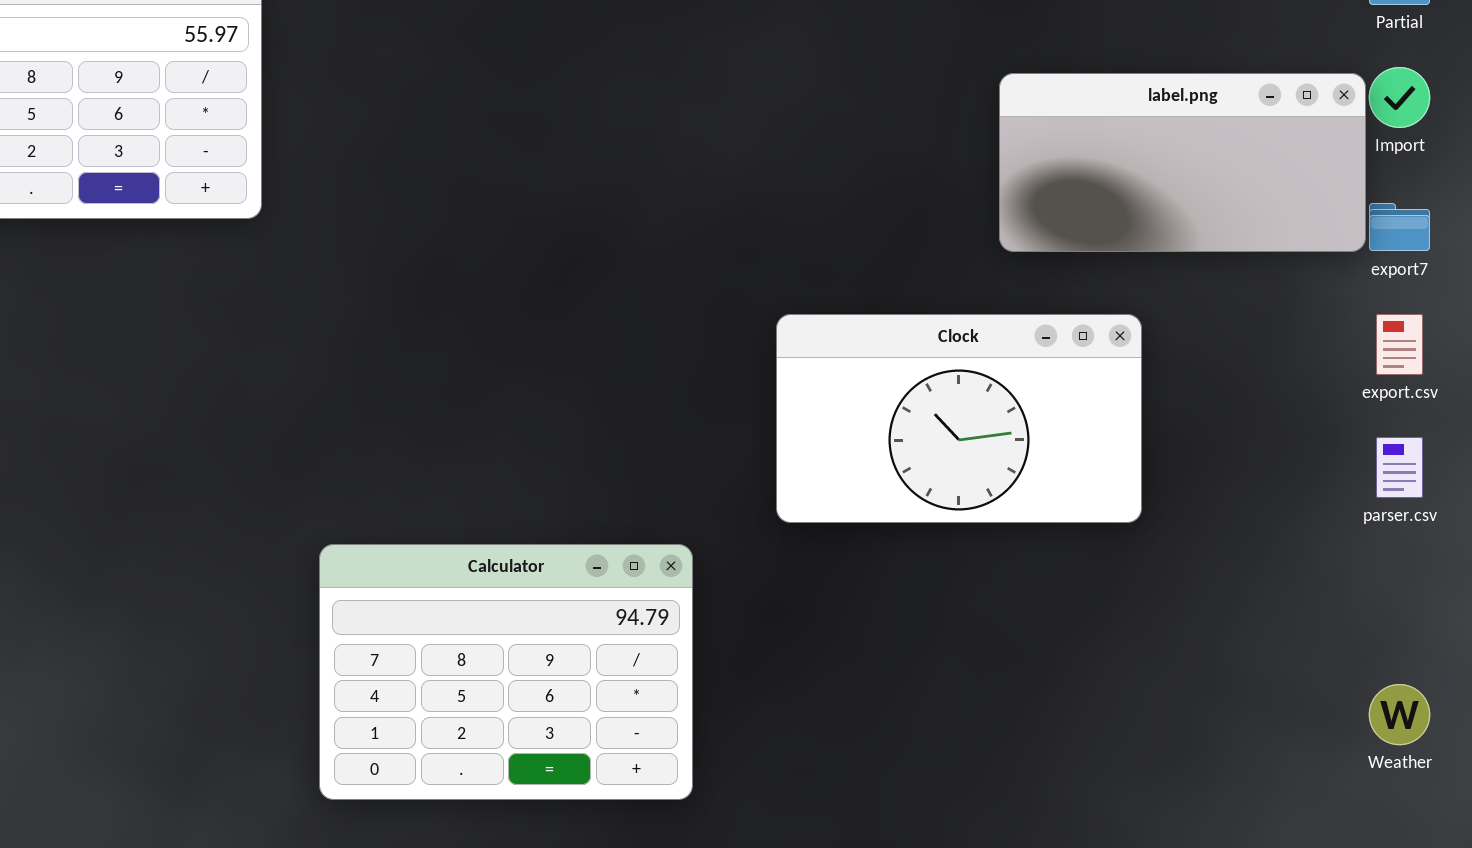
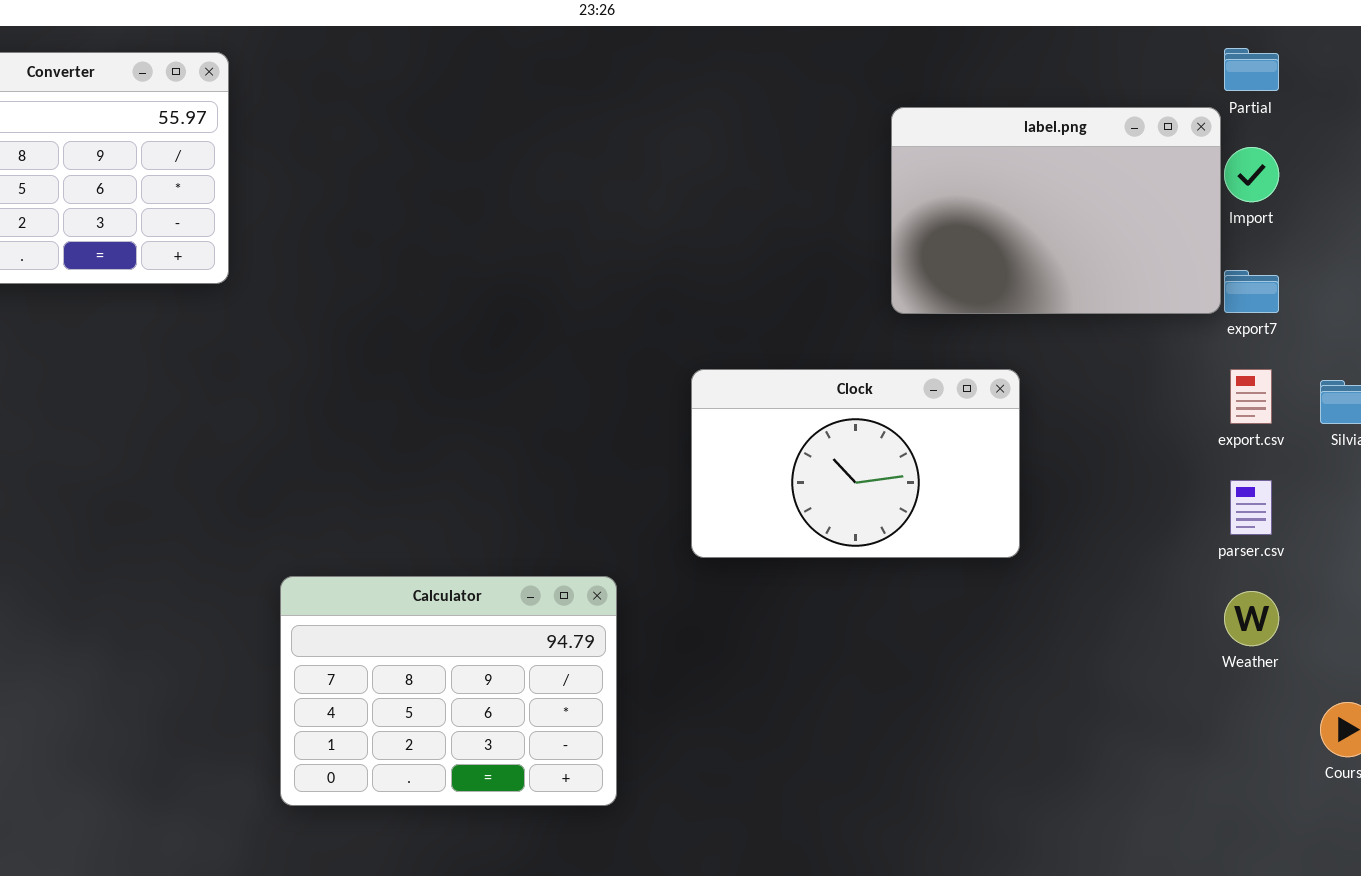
label.png: [999,73,1366,252] -> [891,107,1221,314], resized
Weather: [1369,684,1430,745] -> [1224,591,1279,646], moved

